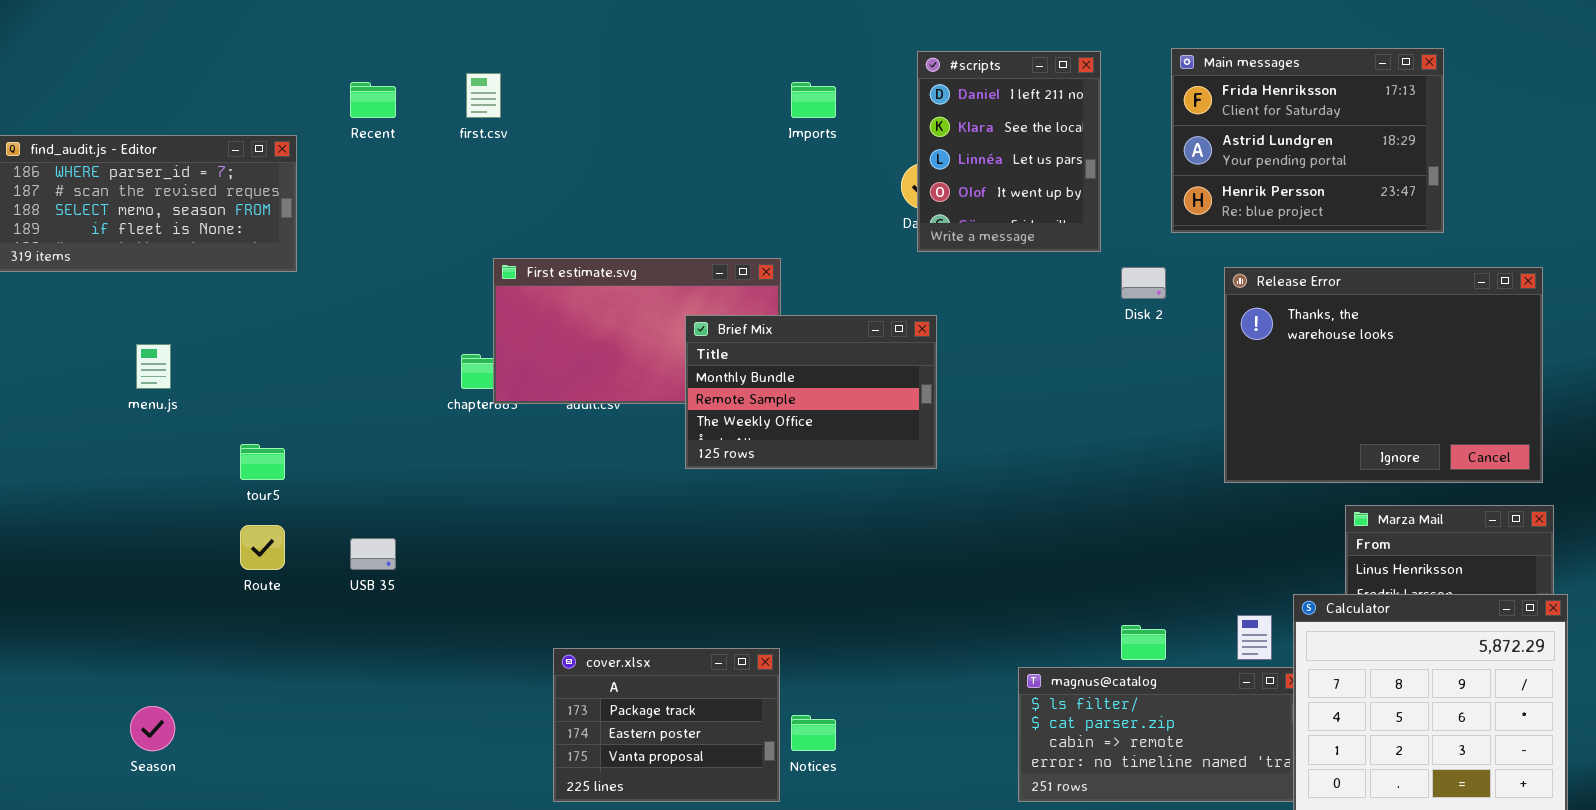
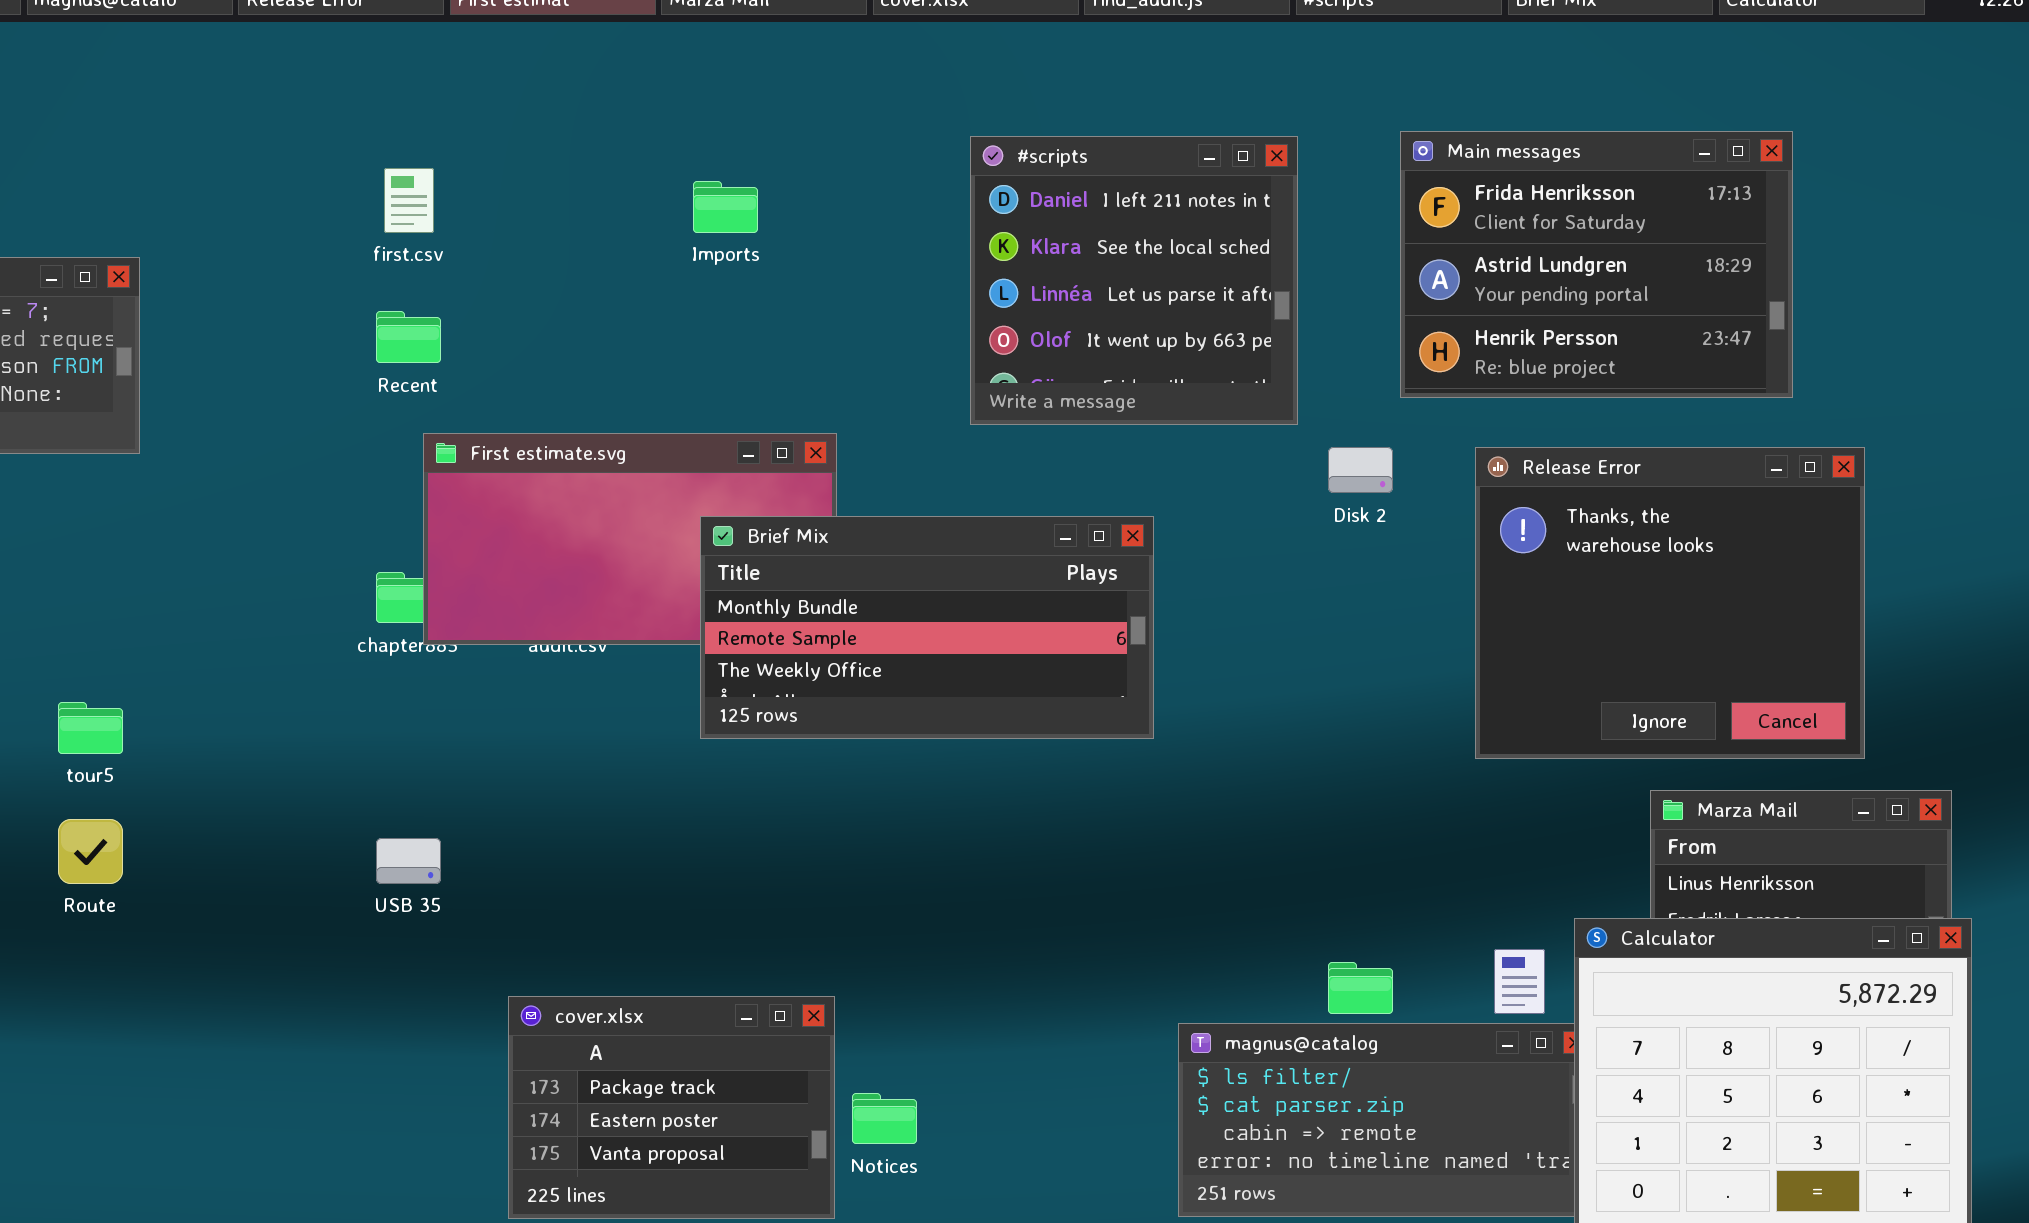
#scripts: [917,51,1101,252] -> [970,136,1298,425], resized
Recent: [350,82,396,118] -> [376,311,441,363], moved
Imports: [791,82,836,118] -> [693,181,758,233], moved
Release Error: [1224,267,1543,483] -> [1475,447,1865,759], resized
Brief Mix: [685,315,937,469] -> [700,516,1154,739], resized
USB 35: [350,538,396,570] -> [376,838,441,884], moved

